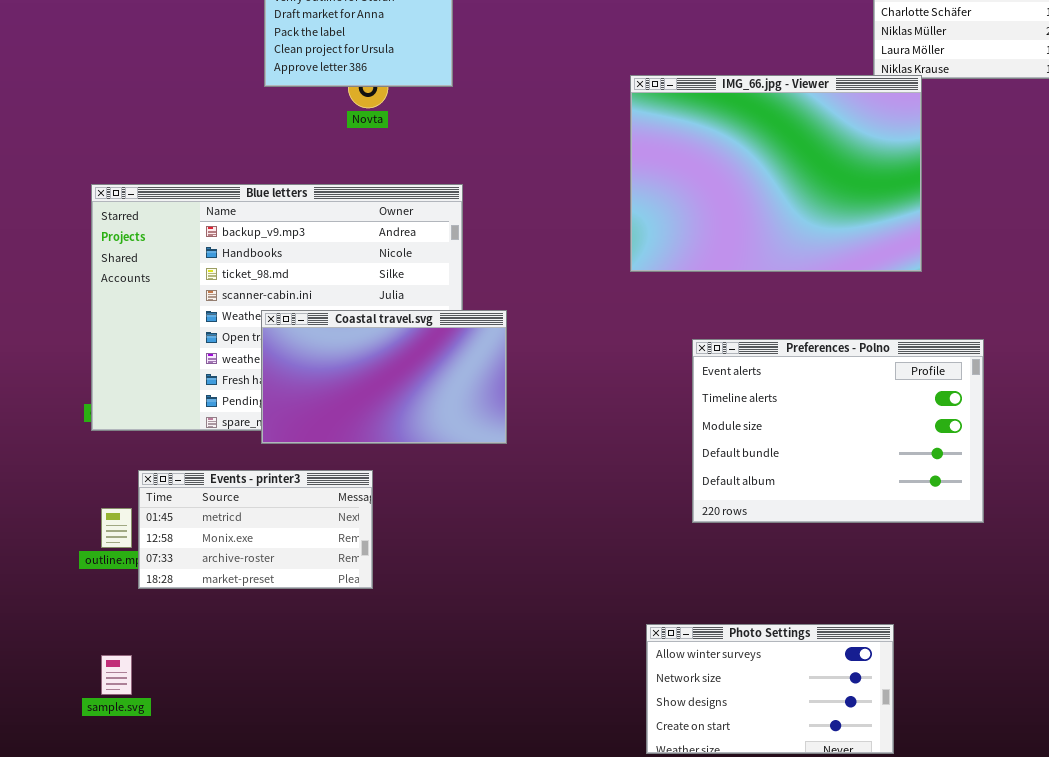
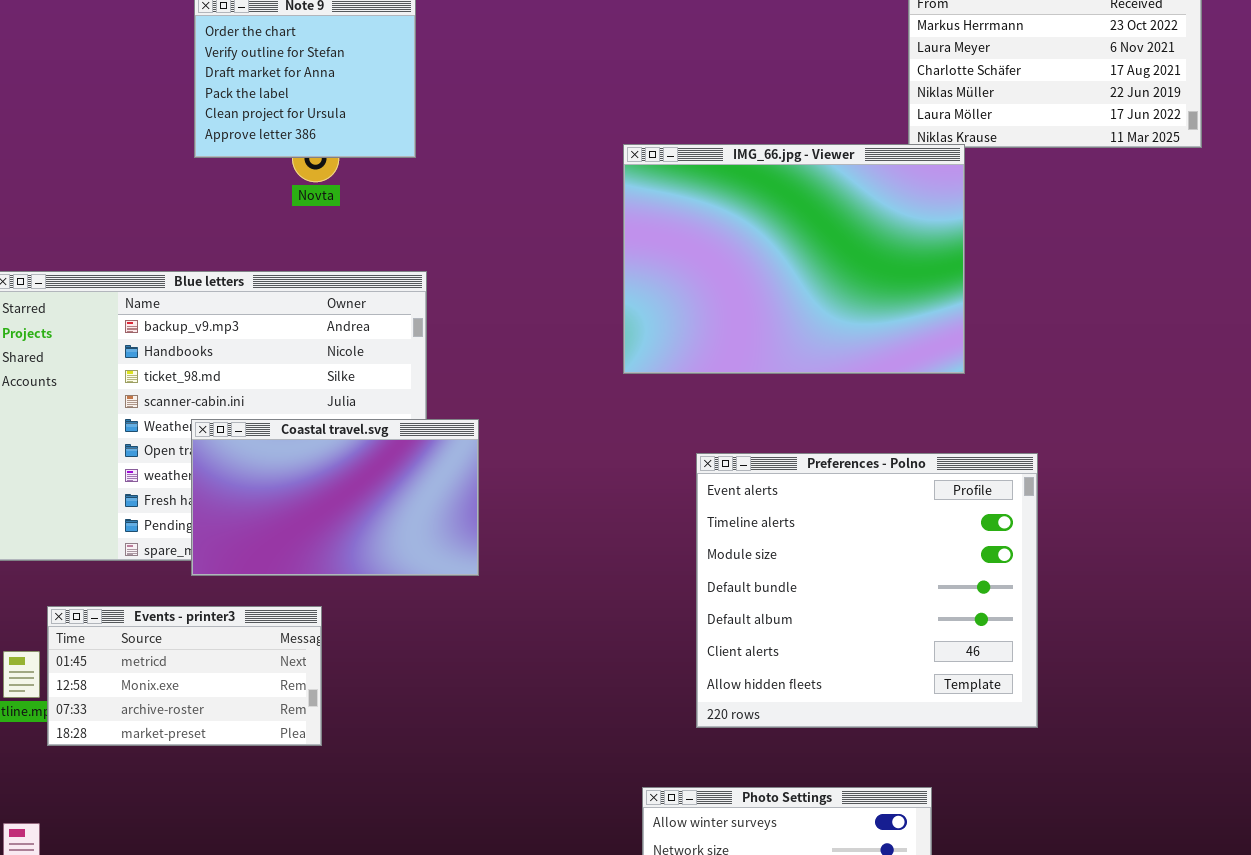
Preferences - Polno: [692,339,984,523] -> [696,453,1038,728], resized

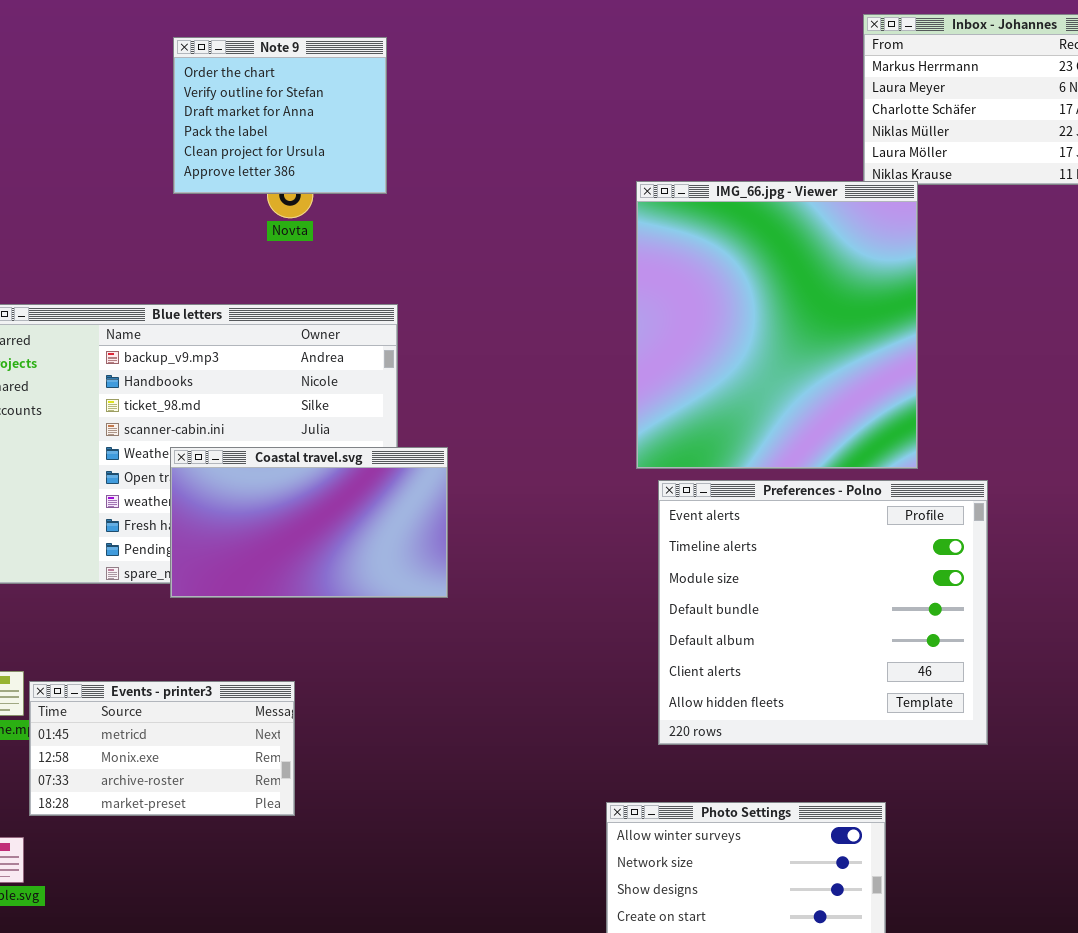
IMG_66.jpg - Viewer: [623,144,965,374] -> [636,181,918,469], resized
Events - printer3: [47,606,322,746] -> [29,681,295,816], moved

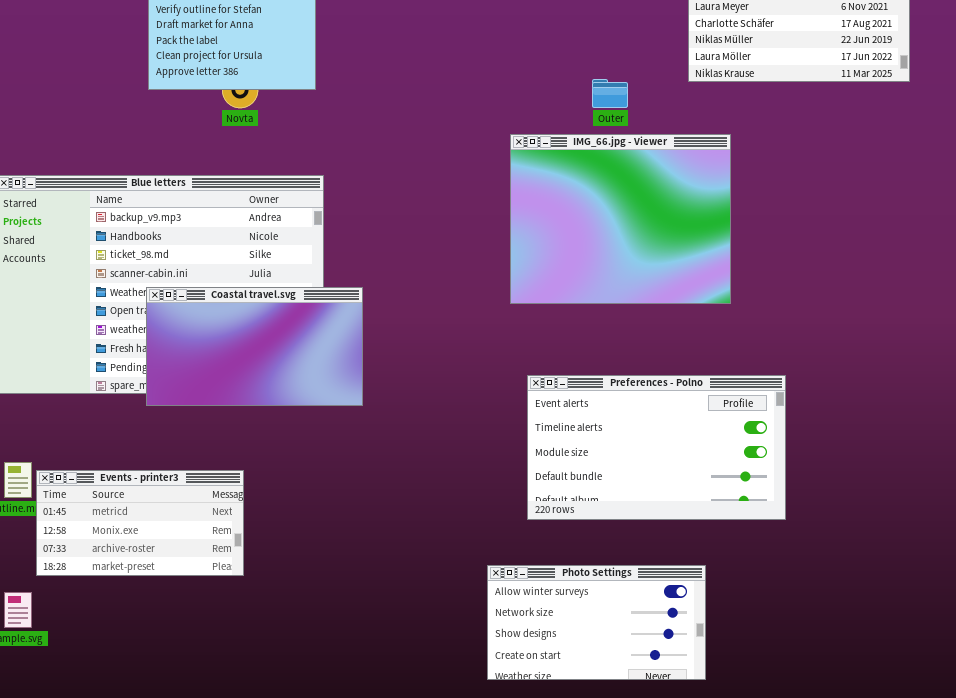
IMG_66.jpg - Viewer: [636,181,918,469] -> [510,134,731,304], resized
Preferences - Polno: [658,480,988,745] -> [527,375,786,520], resized

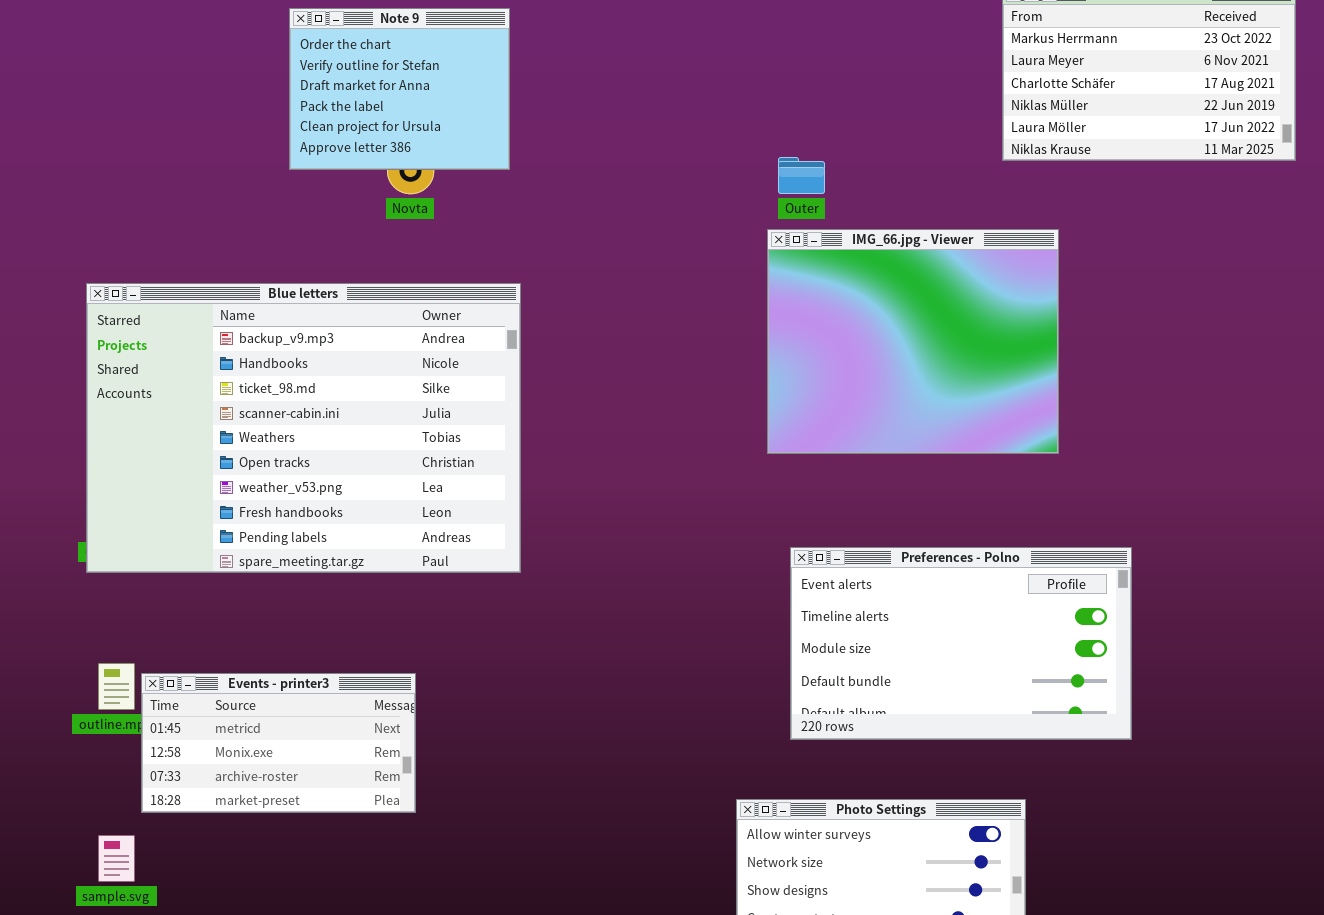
Outer: [592,79,628,108] -> [778,157,825,194], moved
Coastal travel.svg: [146,287,363,406] -> none, closed

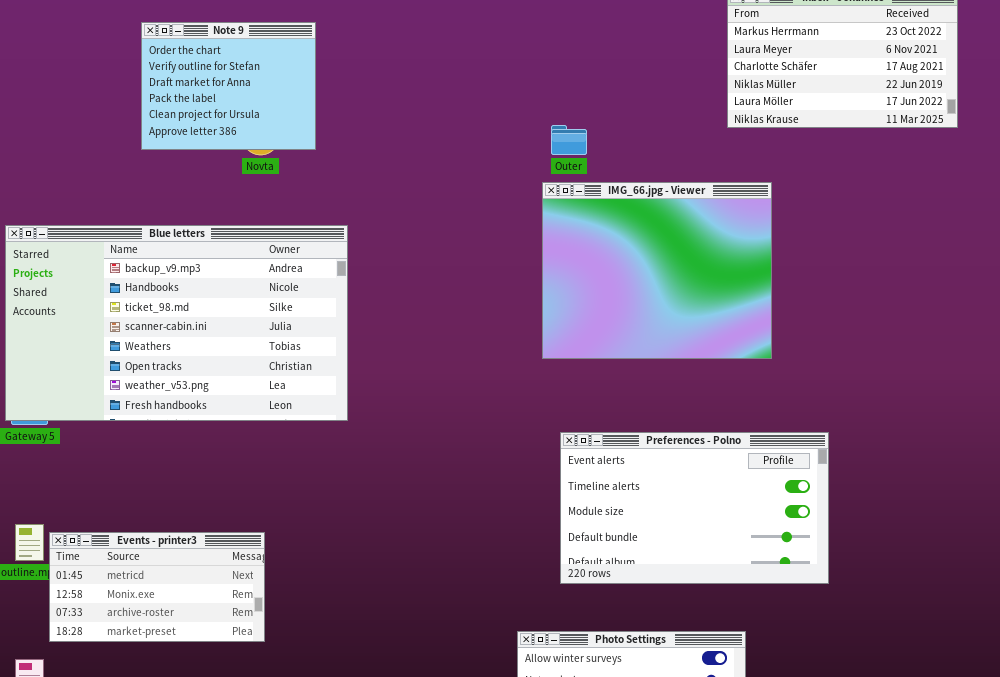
Note 9: [289,8,510,170] -> [141,22,316,150], moved
Blue letters: [86,283,521,573] -> [5,225,348,421], resized

